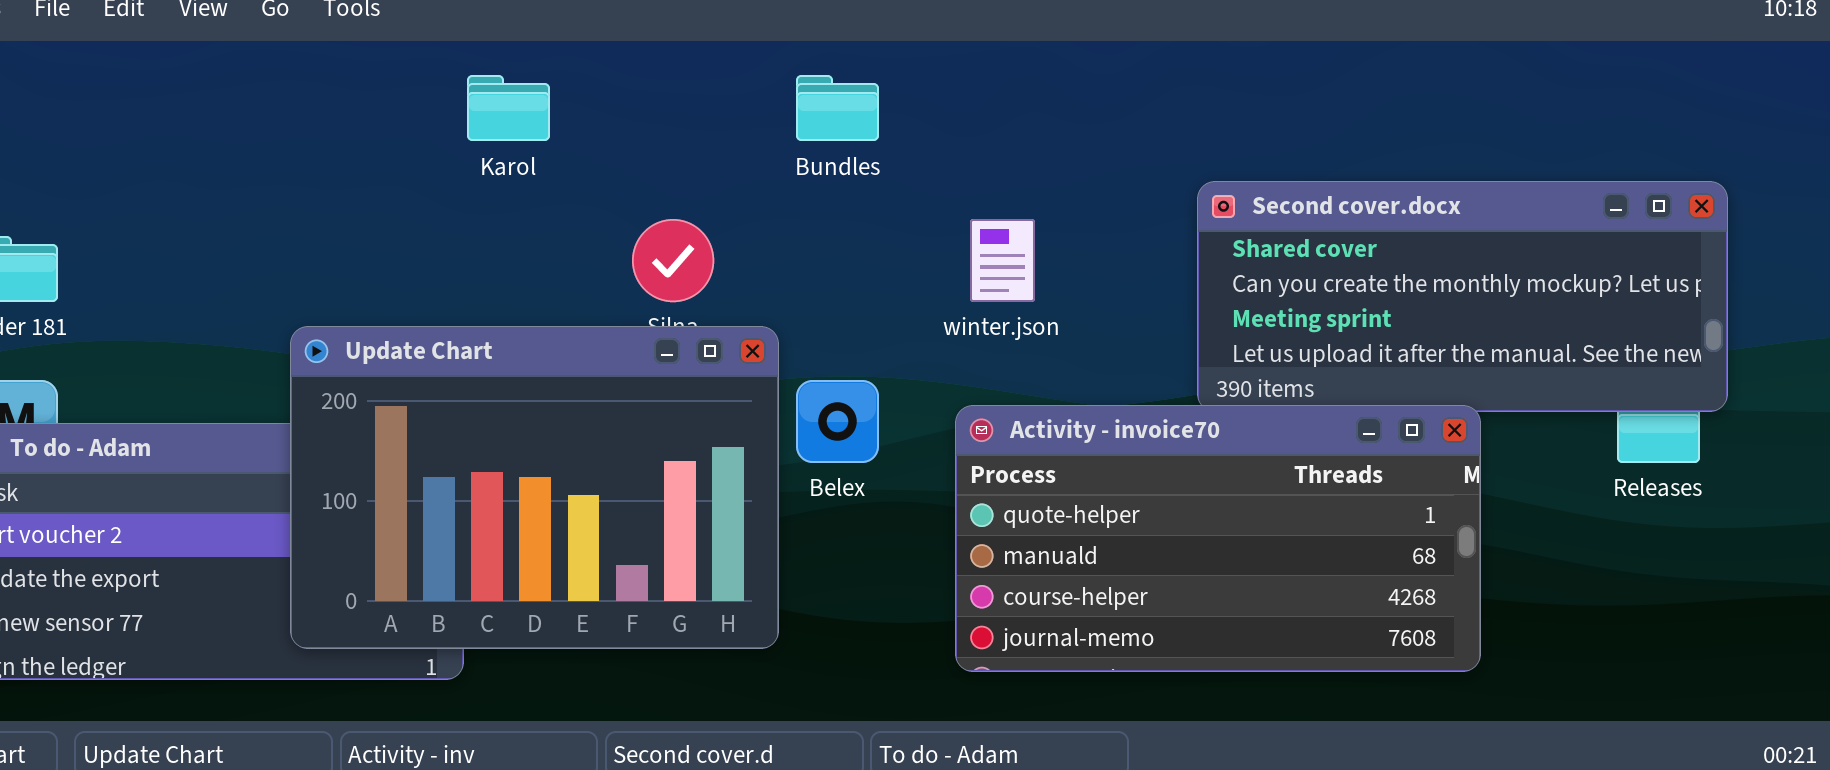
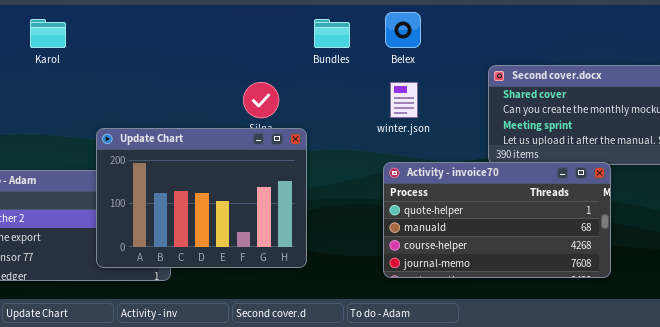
Karol: [467,75,550,141] -> [30,19,66,48], moved
Belex: [796,380,879,463] -> [385,12,421,48], moved

